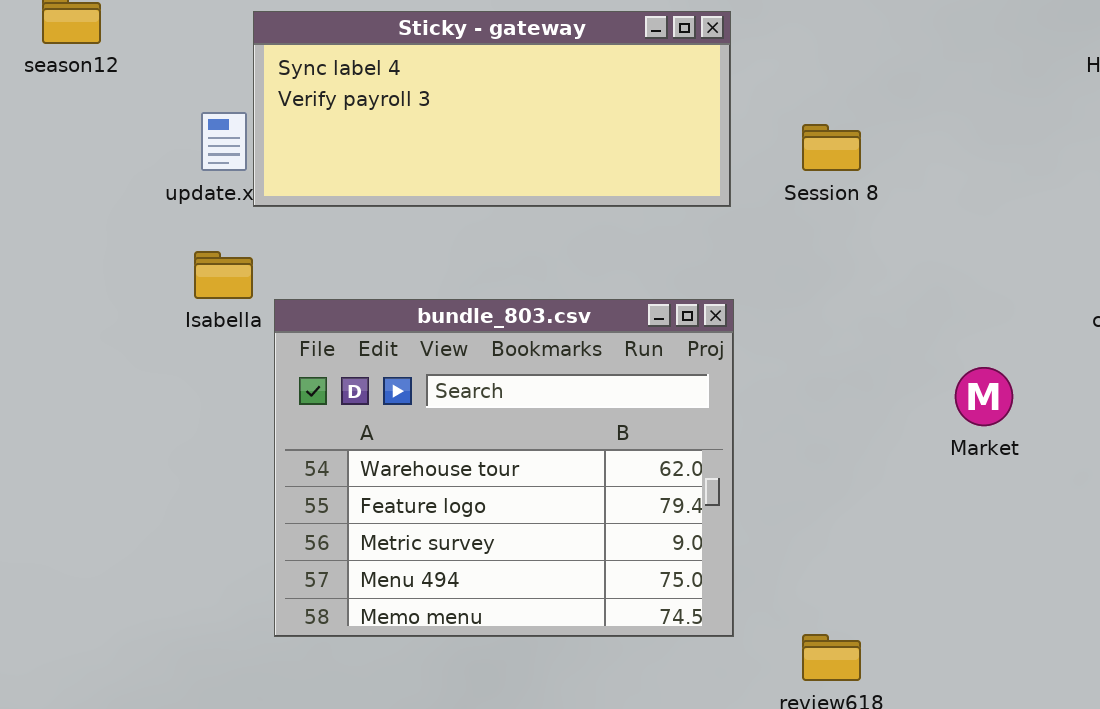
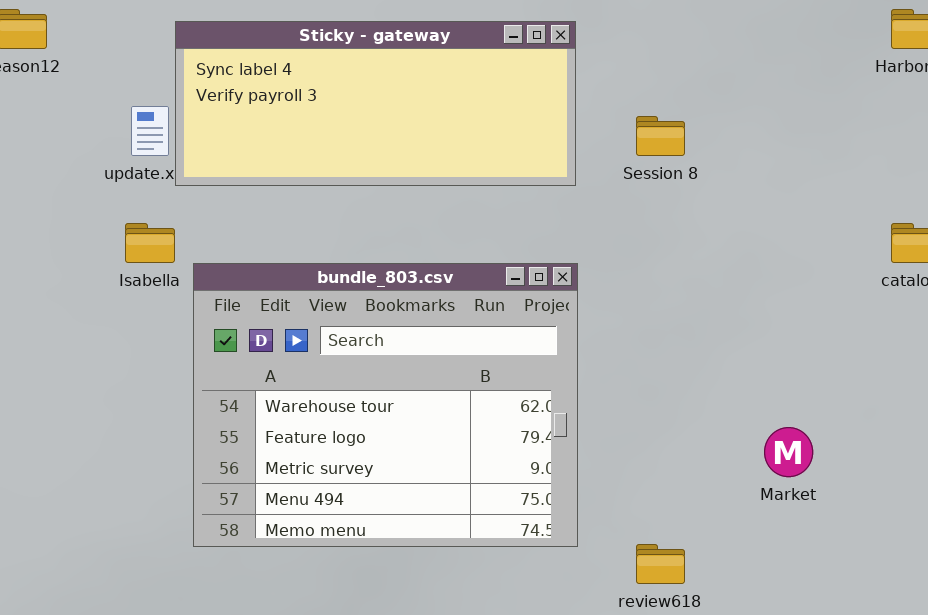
Market: [955,367,1013,426] -> [764,427,813,477], moved

